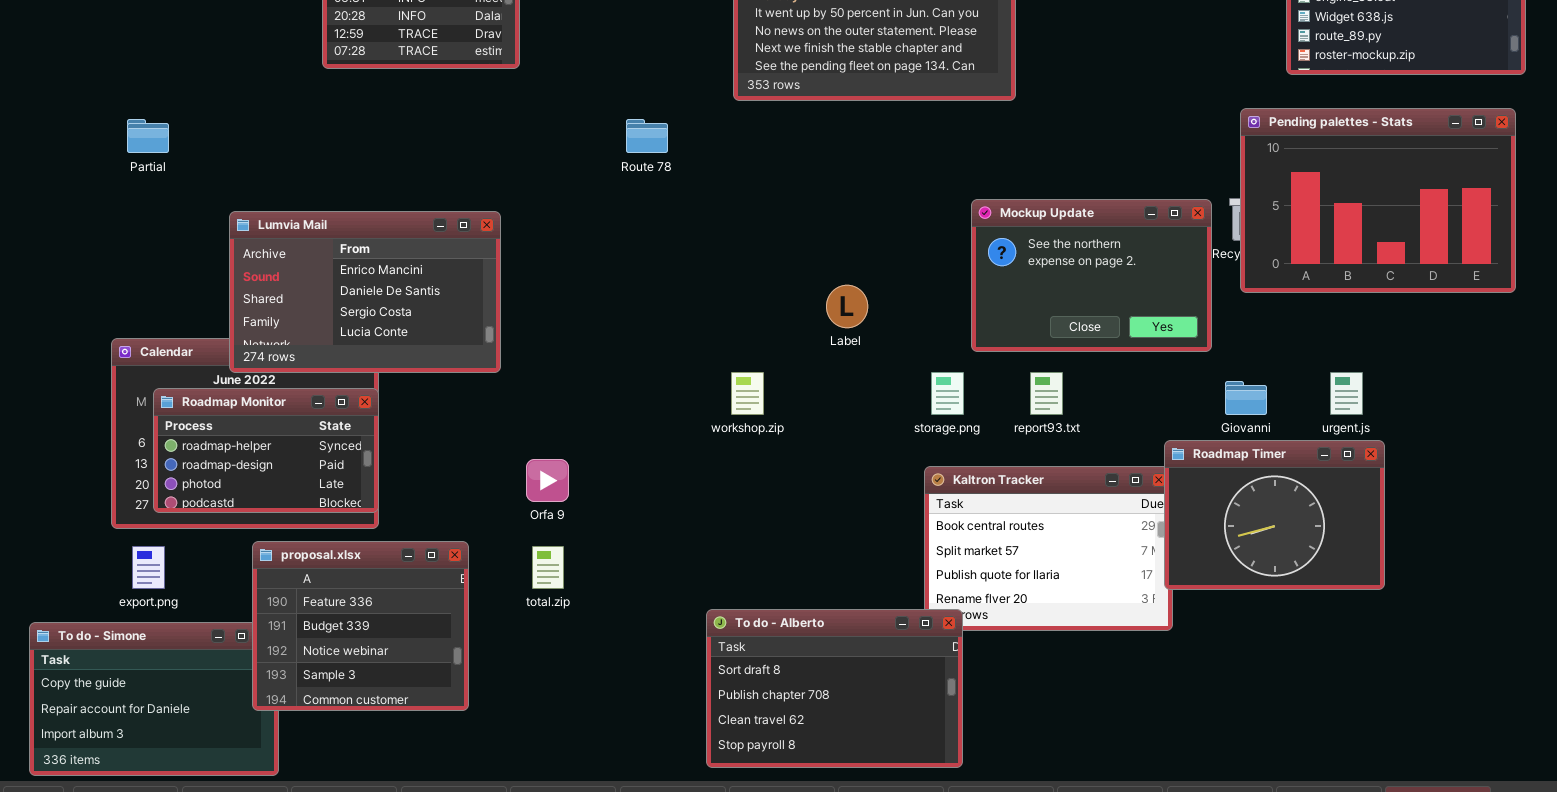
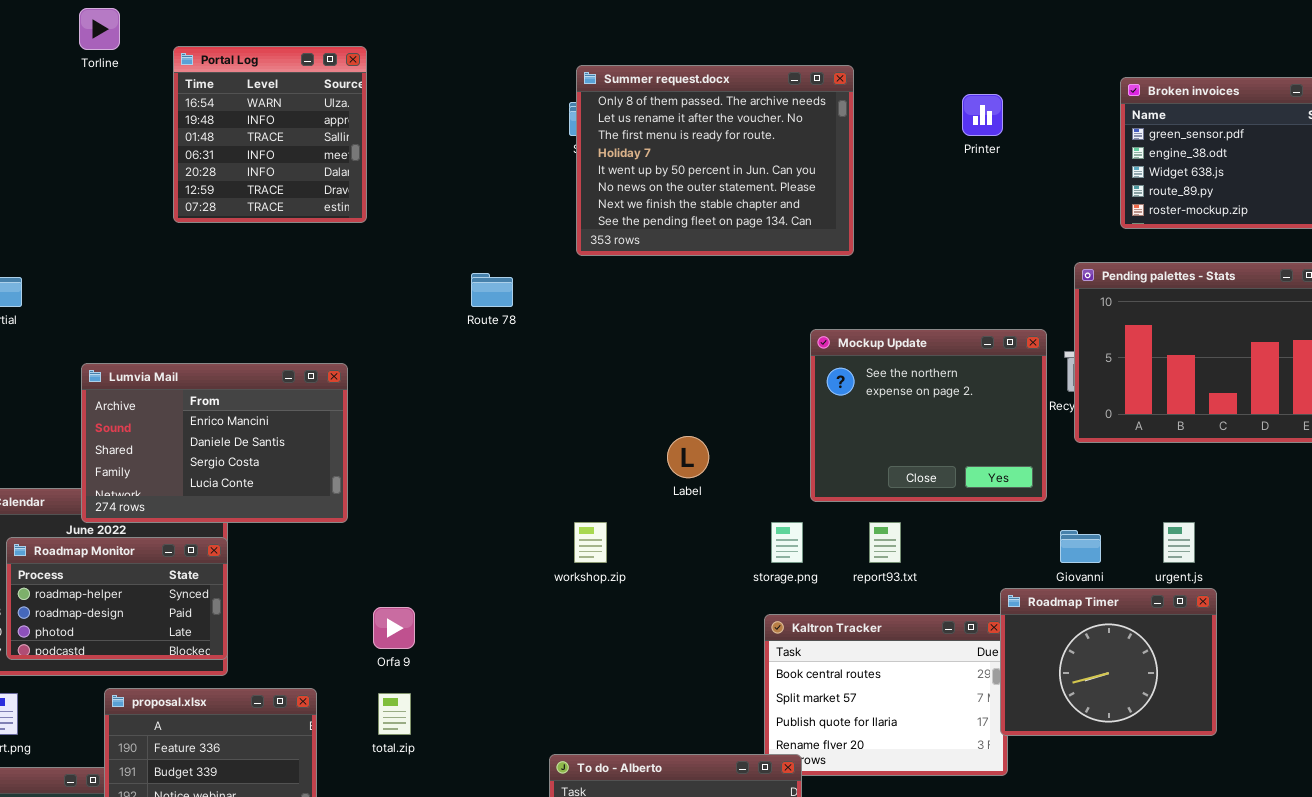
Mockup Update: [971,199,1212,352] -> [810,329,1047,502], resized

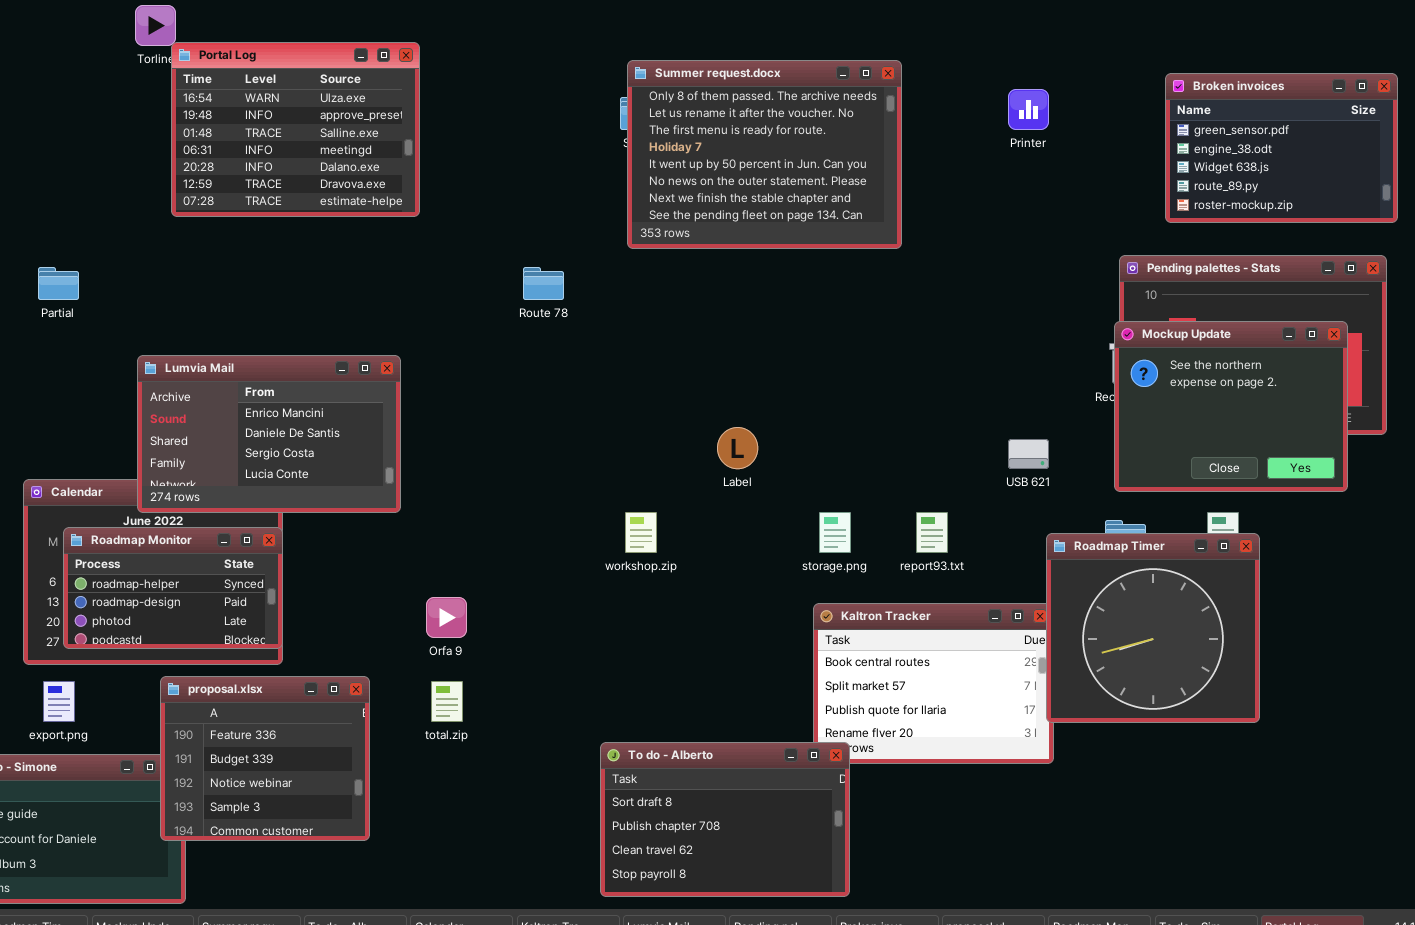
Portal Log: [173,46,367,223] -> [171,42,420,217], resized
Mockup Update: [810,329,1047,502] -> [1114,321,1348,492], moved
Roadmap Timer: [1000,588,1217,736] -> [1046,533,1260,723], resized

